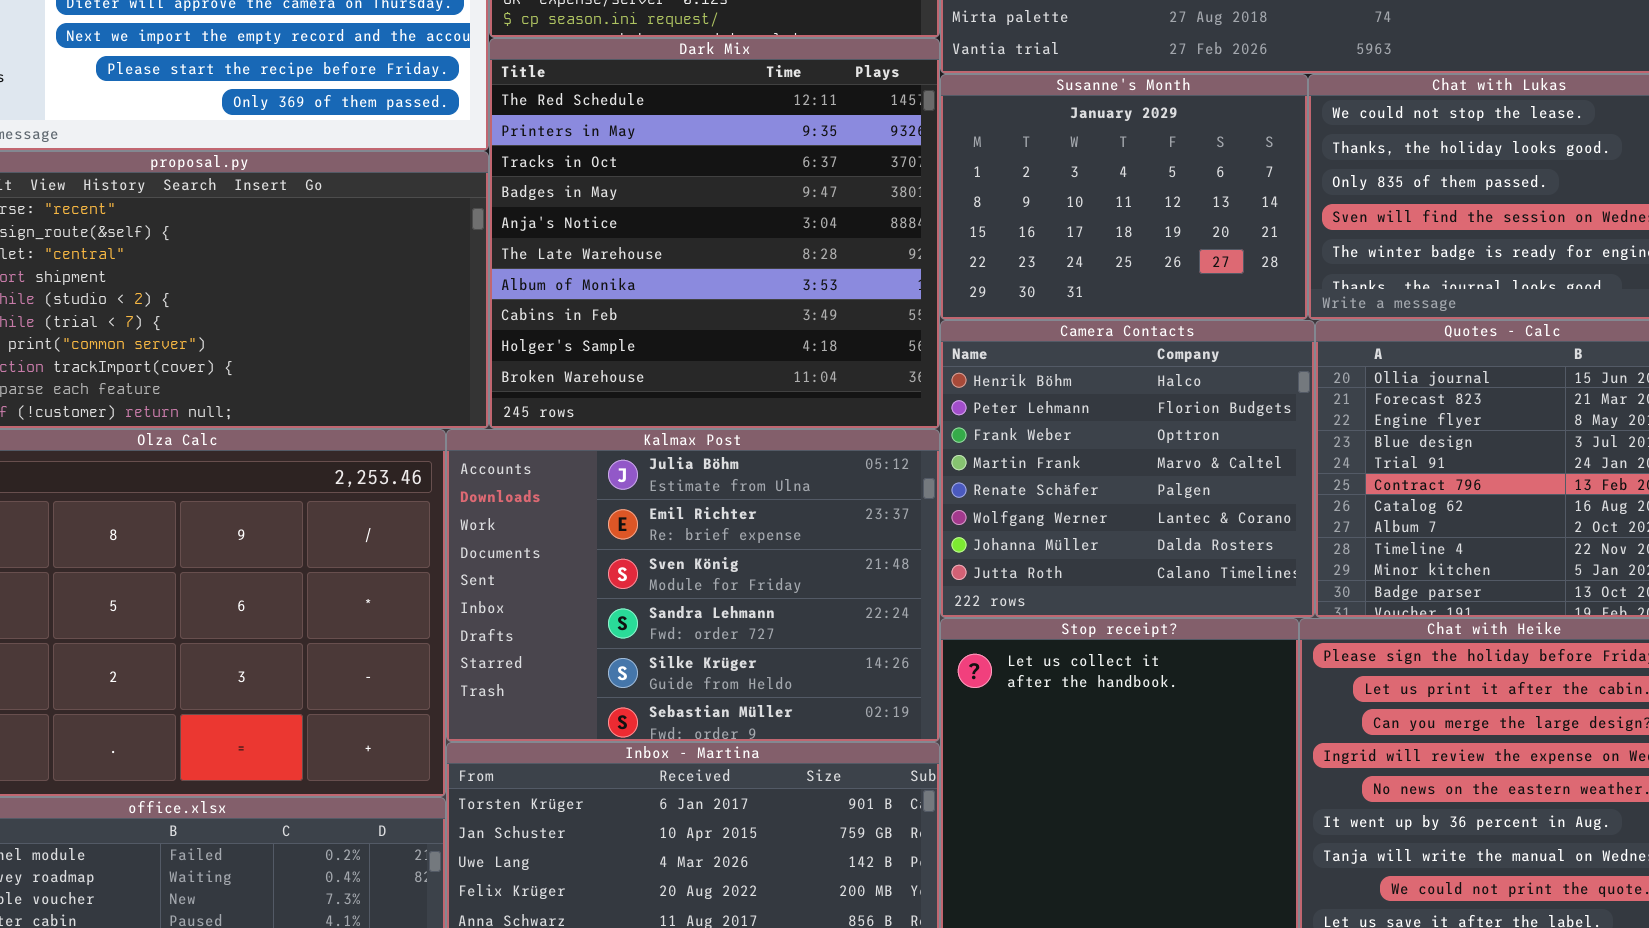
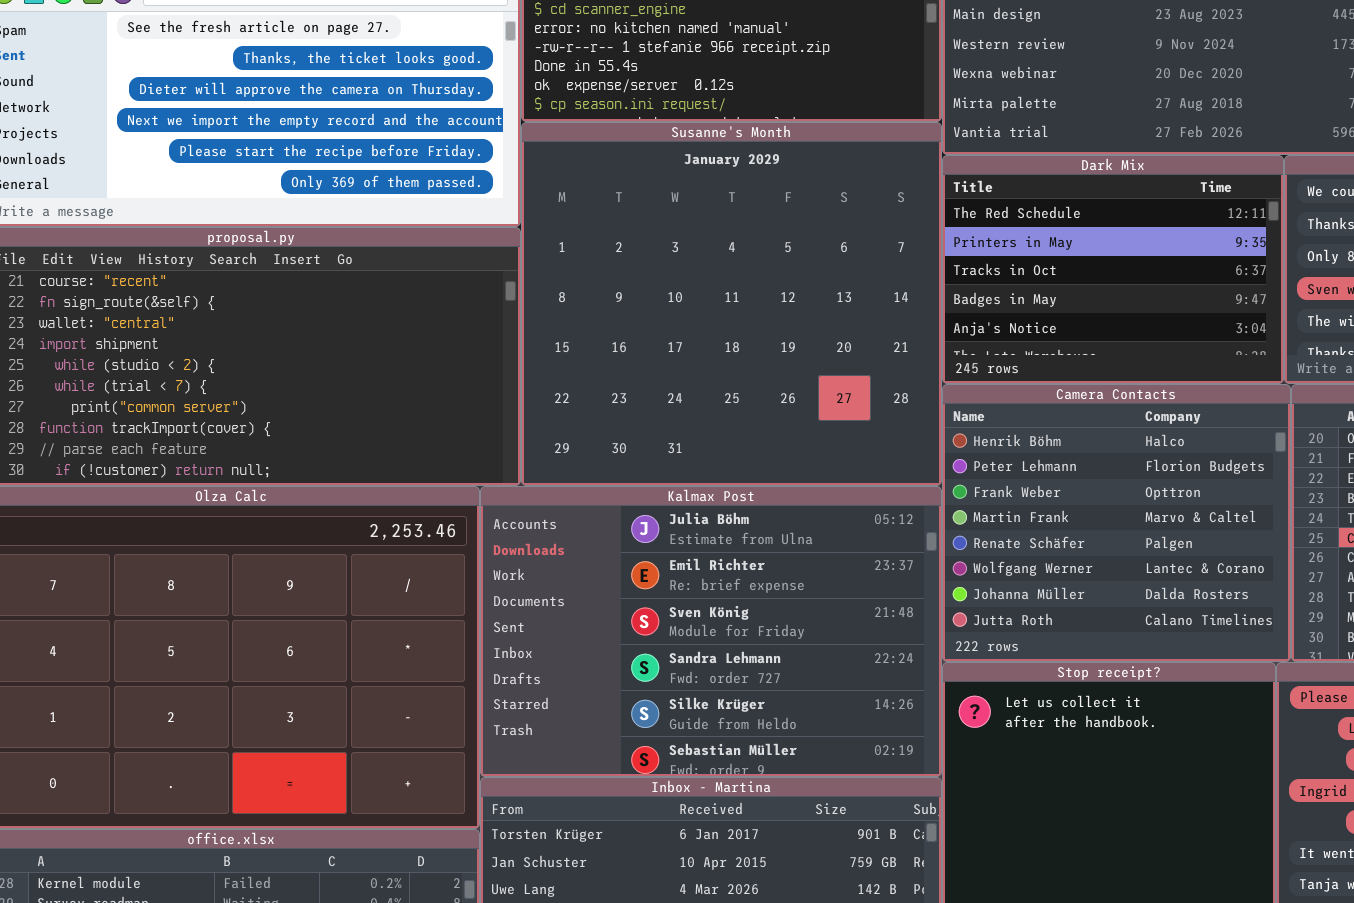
Dark Mix: [489,38,940,429] -> [942,155,1284,384], moved, resized
Susanne's Month: [940,74,1308,320] -> [521,122,942,486], moved, resized

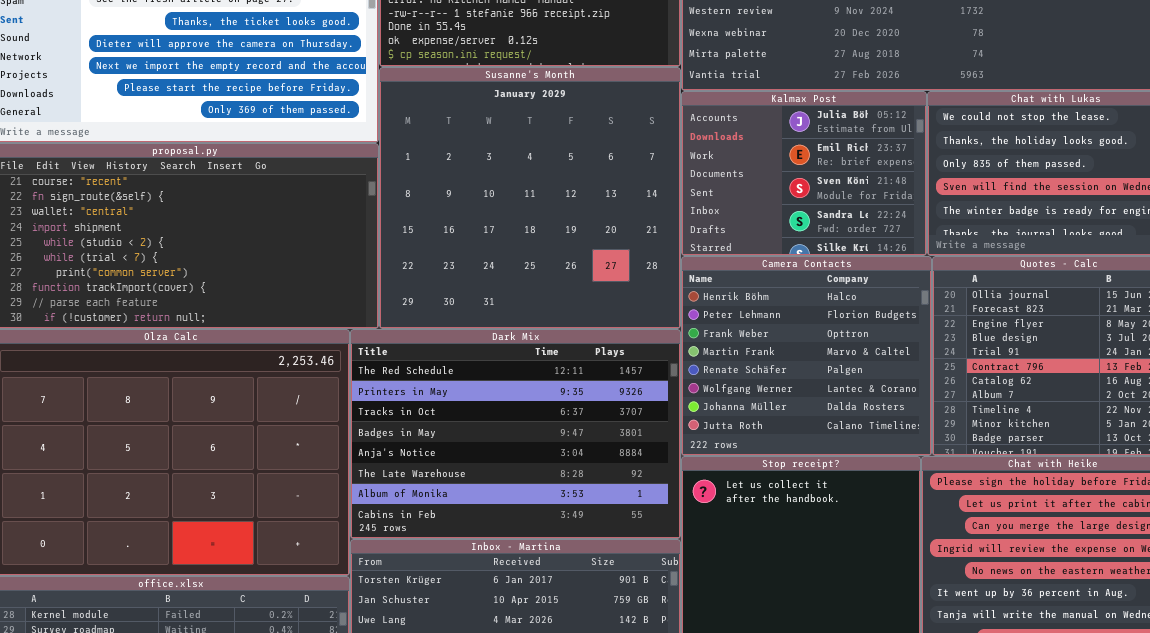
Dark Mix: [942,155,1284,384] -> [350,329,681,539], moved, resized
Kalmax Post: [480,486,942,777] -> [681,91,927,256], moved, resized

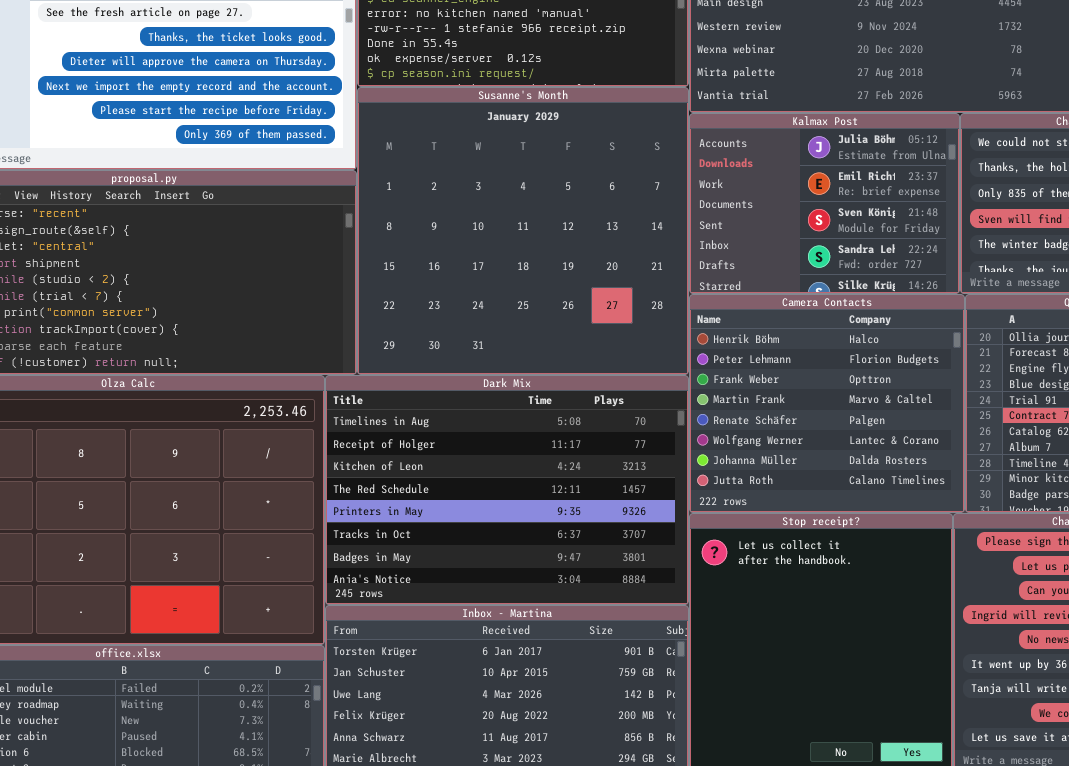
Dark Mix: [350,329,681,539] -> [325,375,689,605], scrolled up 3 rows

